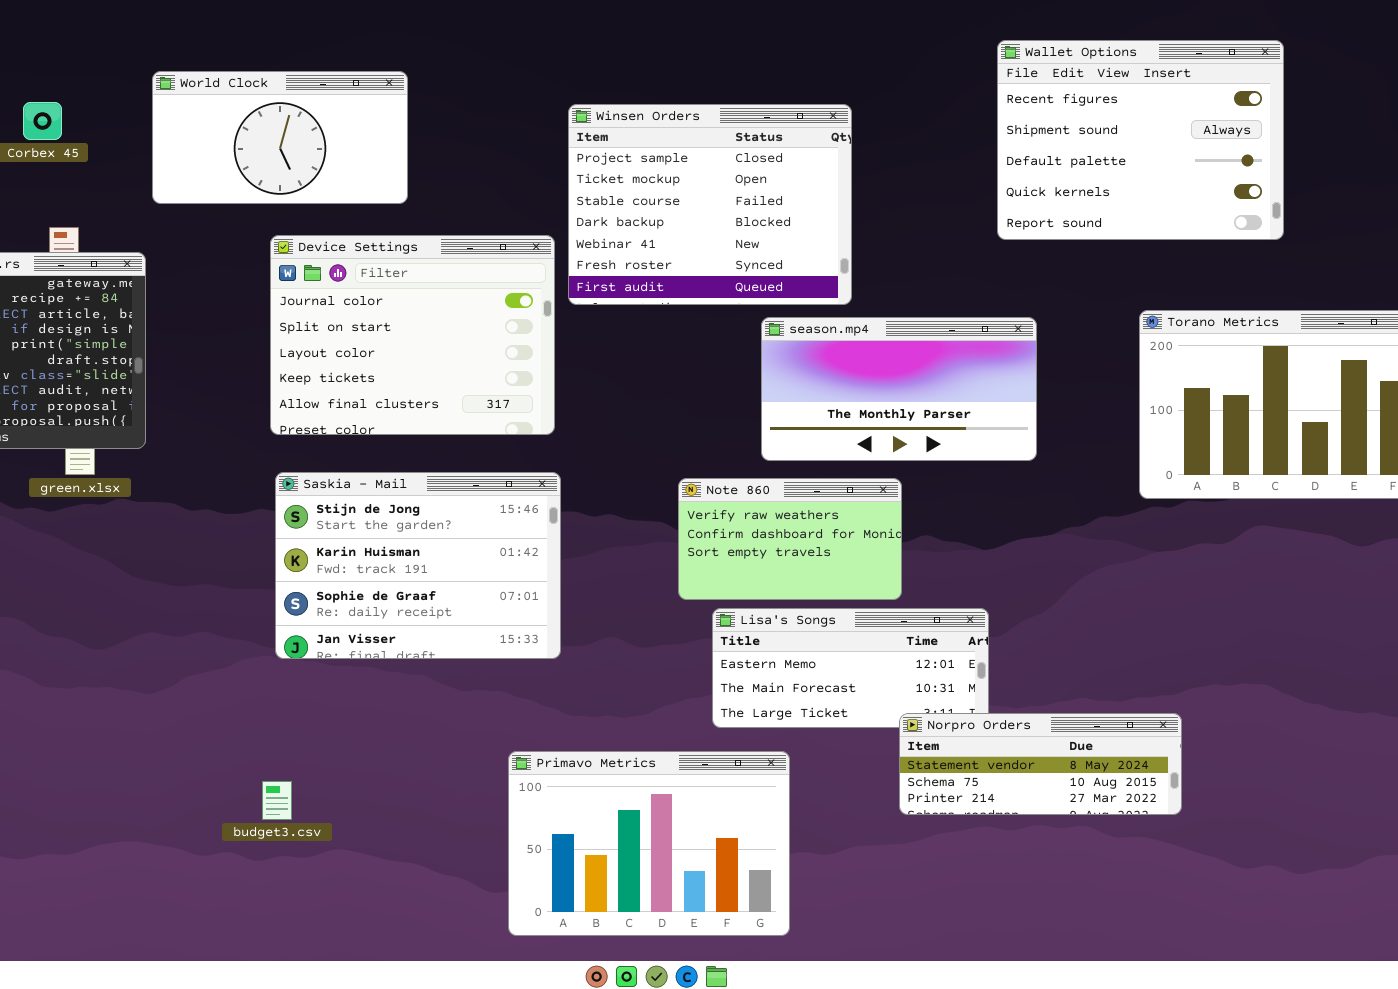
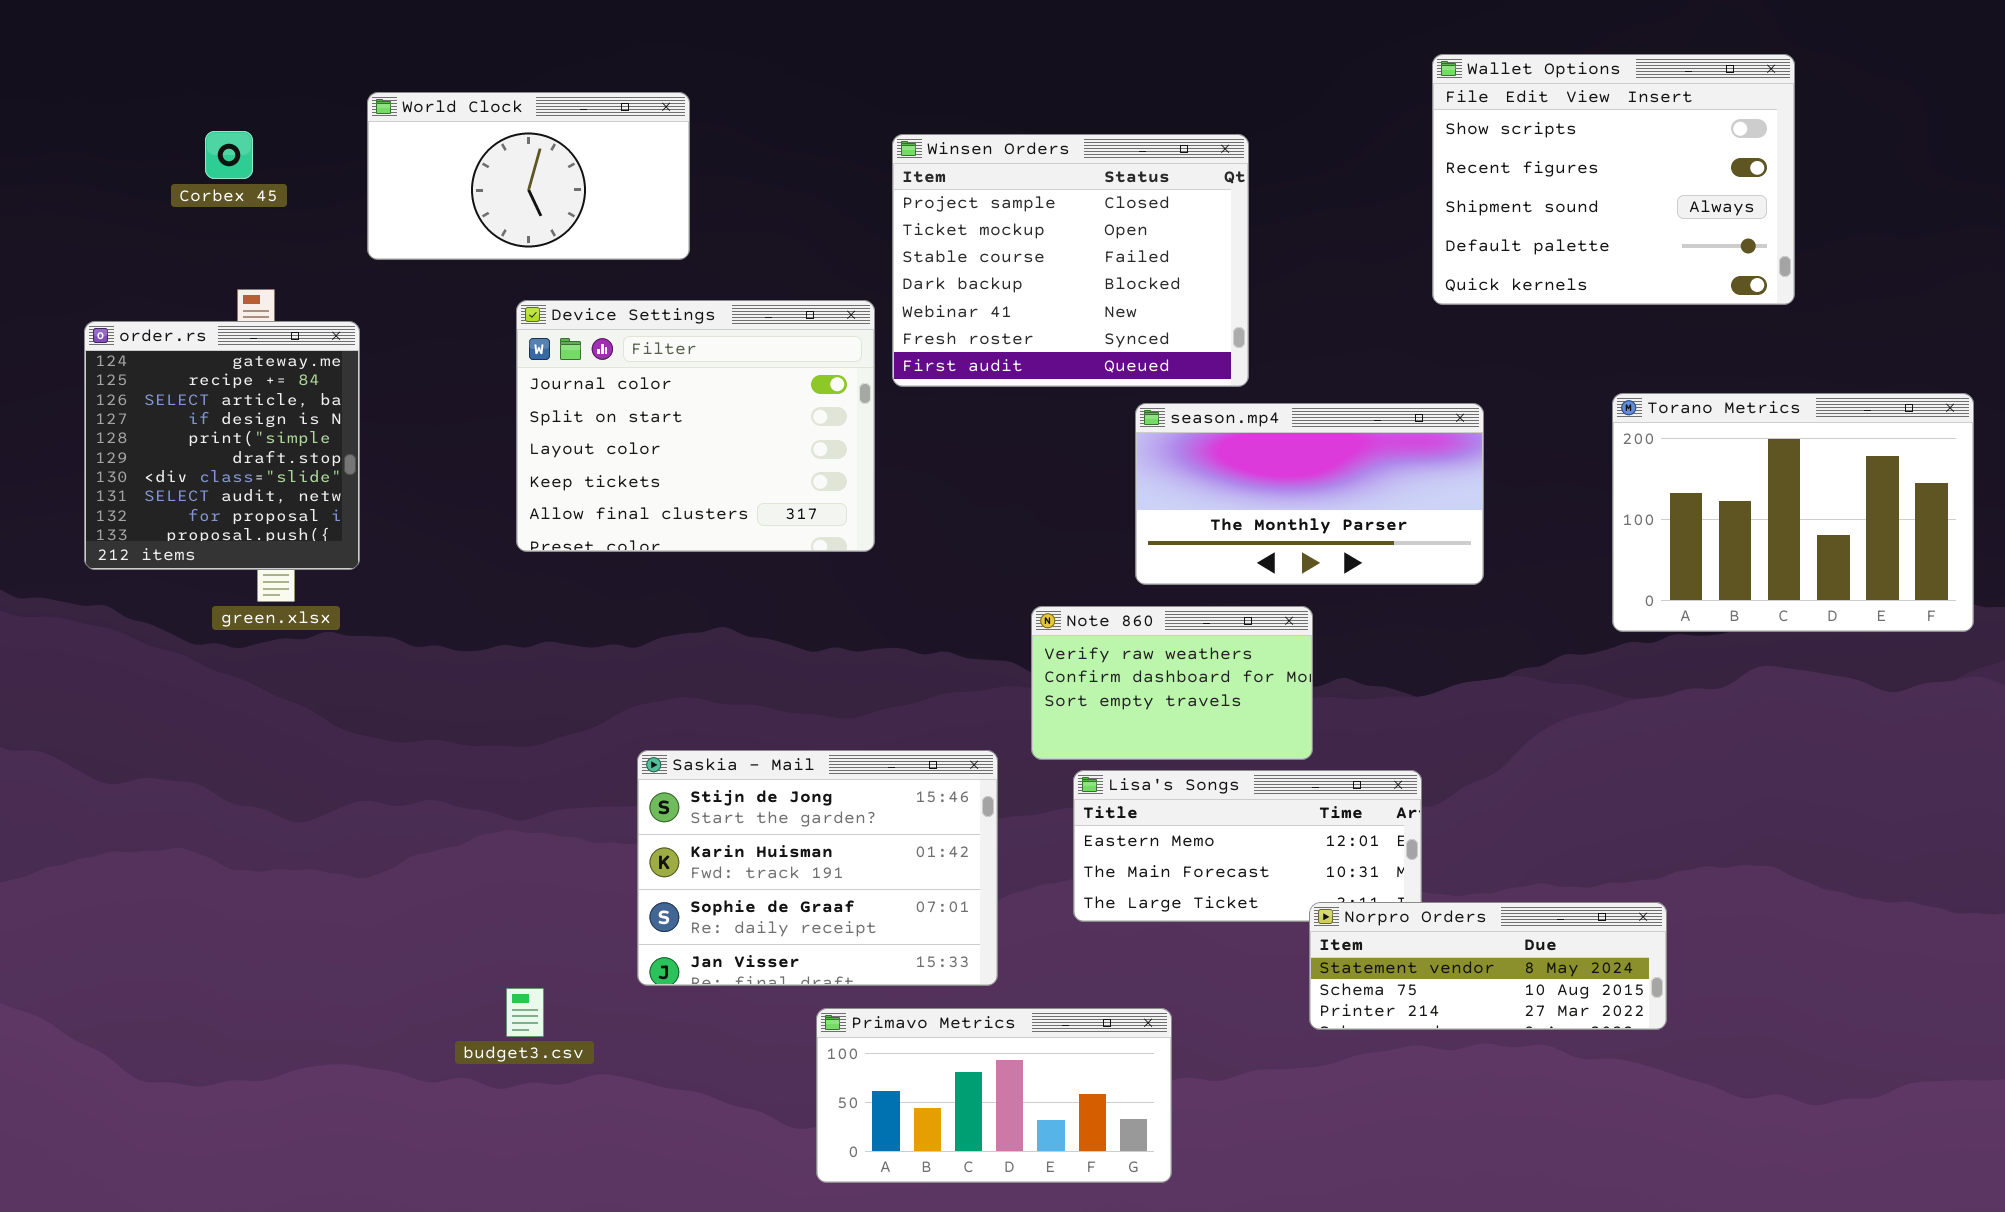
Wallet Options: [997,40,1284,240] -> [1432,54,1795,305], scrolled up 1 row
Saskia - Mail: [275,472,561,659] -> [637,750,998,986], moved
Primavo Metrics: [508,751,790,936] -> [816,1008,1172,1183], resized

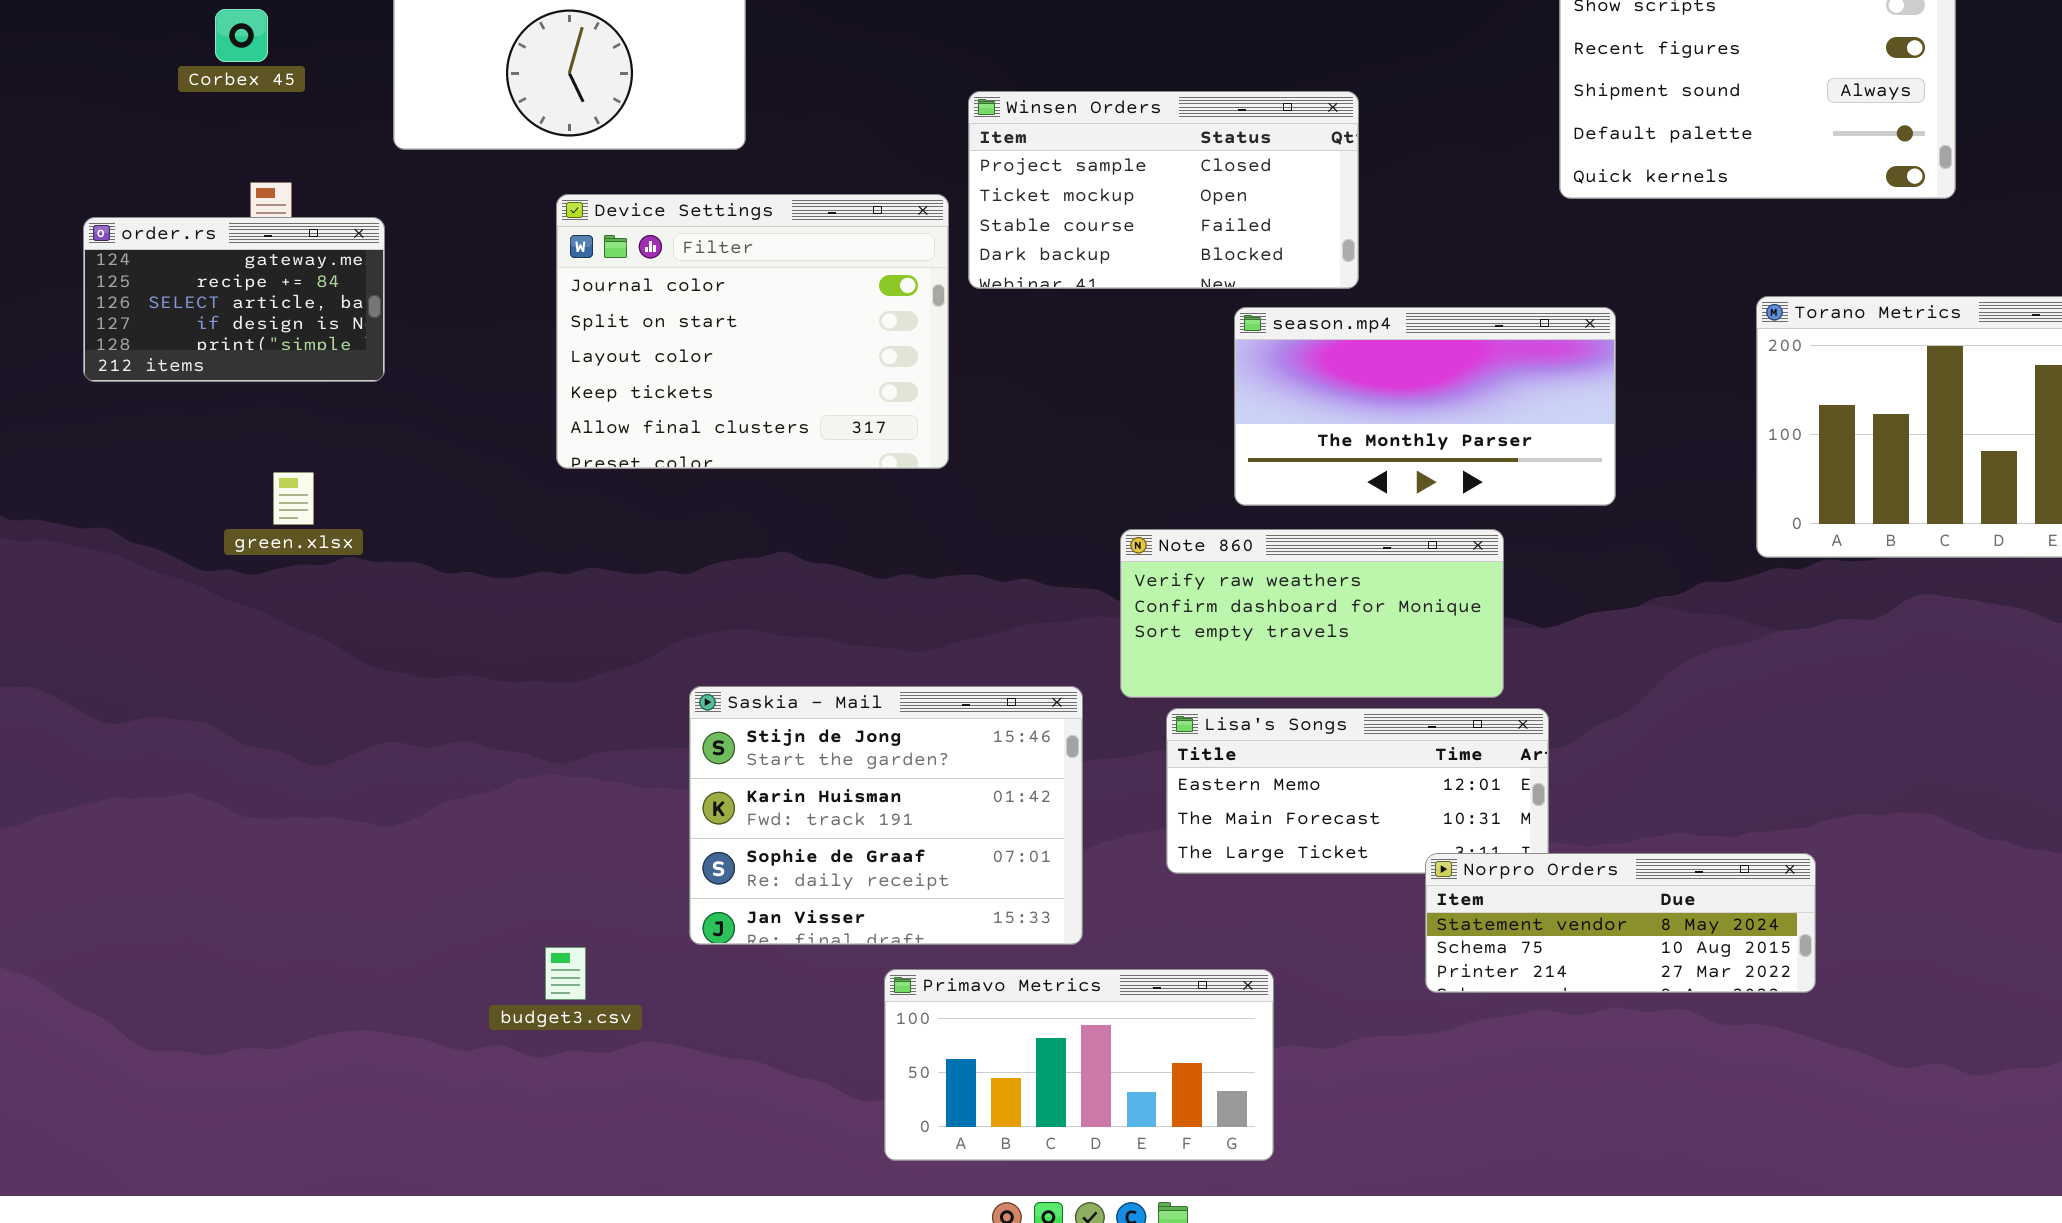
Winsen Orders: [892,134,1249,387] -> [968,91,1359,289], resized
order.rs: [84,321,360,570] -> [83,217,385,382], resized
Note 860: [1031,606,1313,760] -> [1120,529,1504,698], resized

